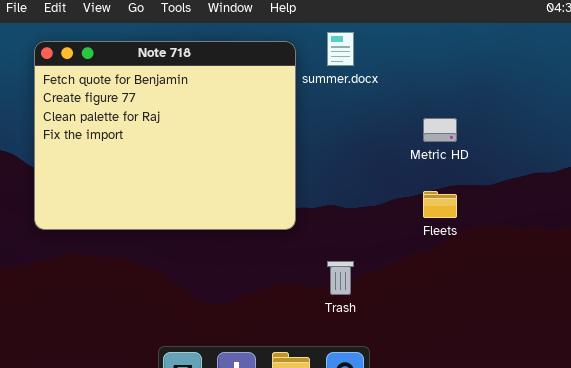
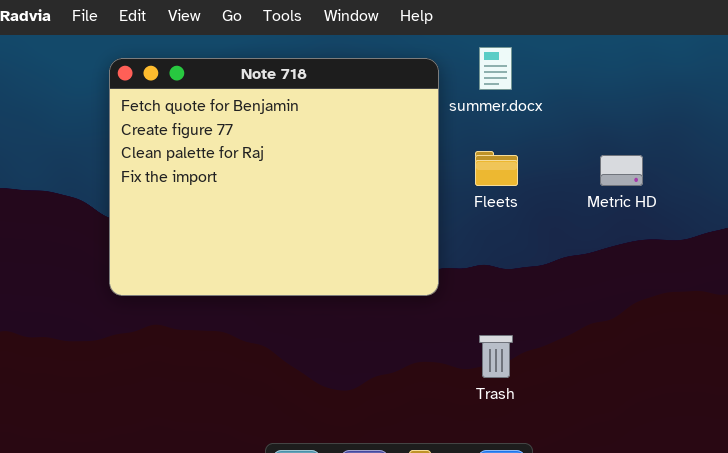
Fleets: [423,191,457,218] -> [475,151,518,186], moved

